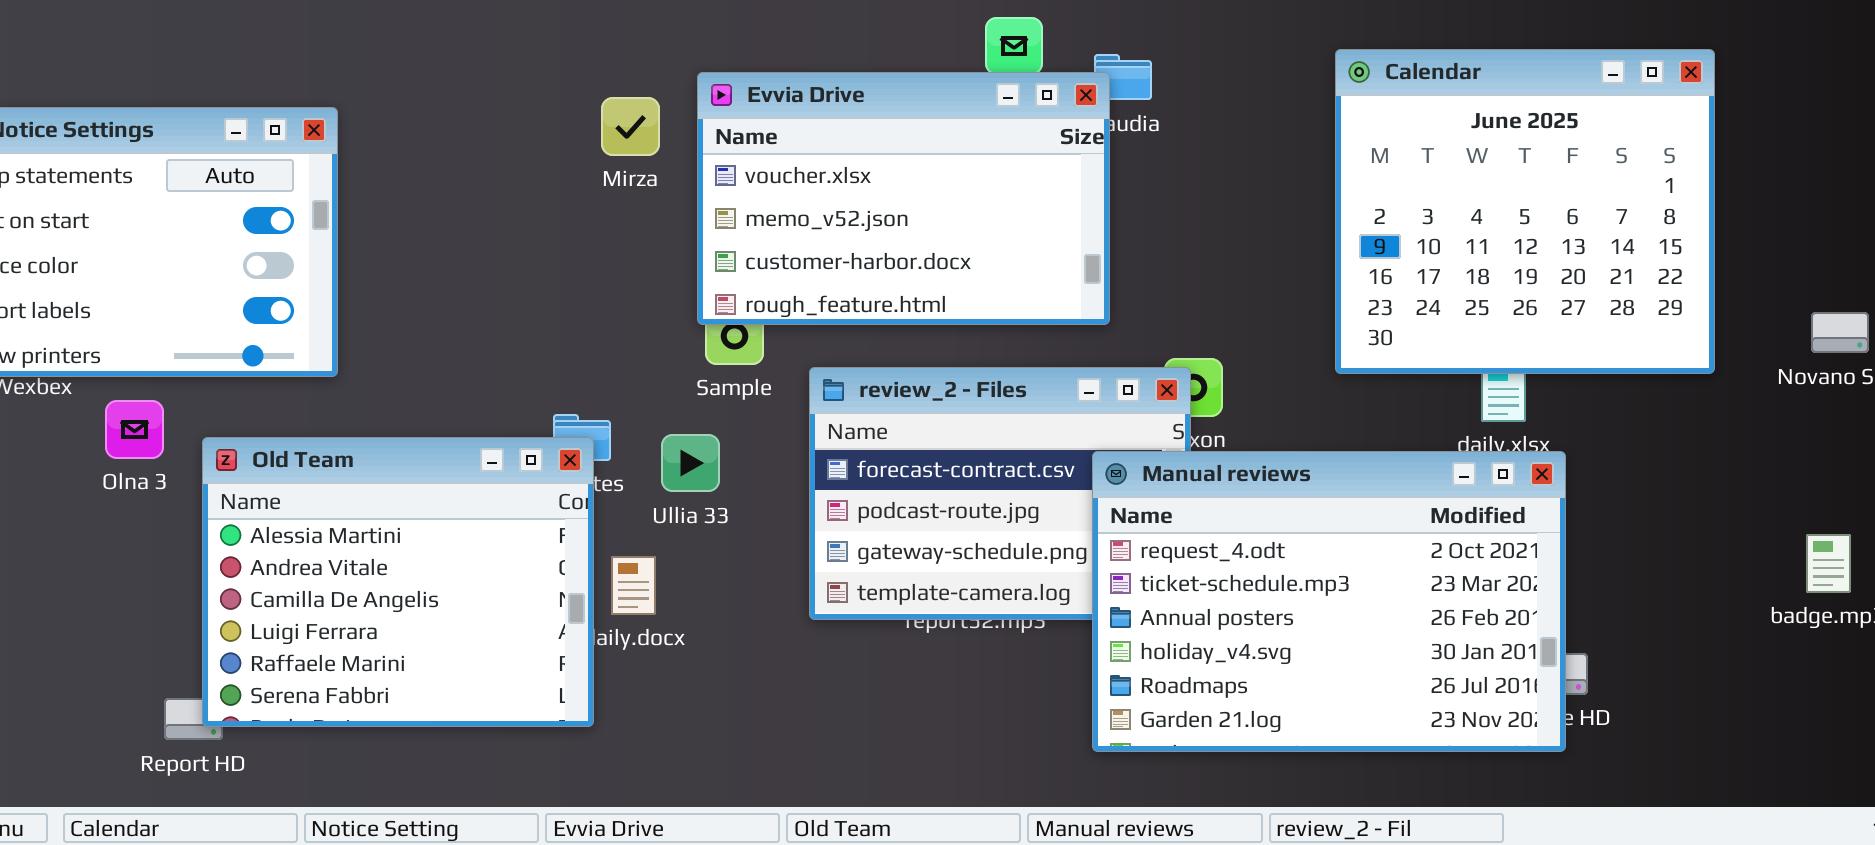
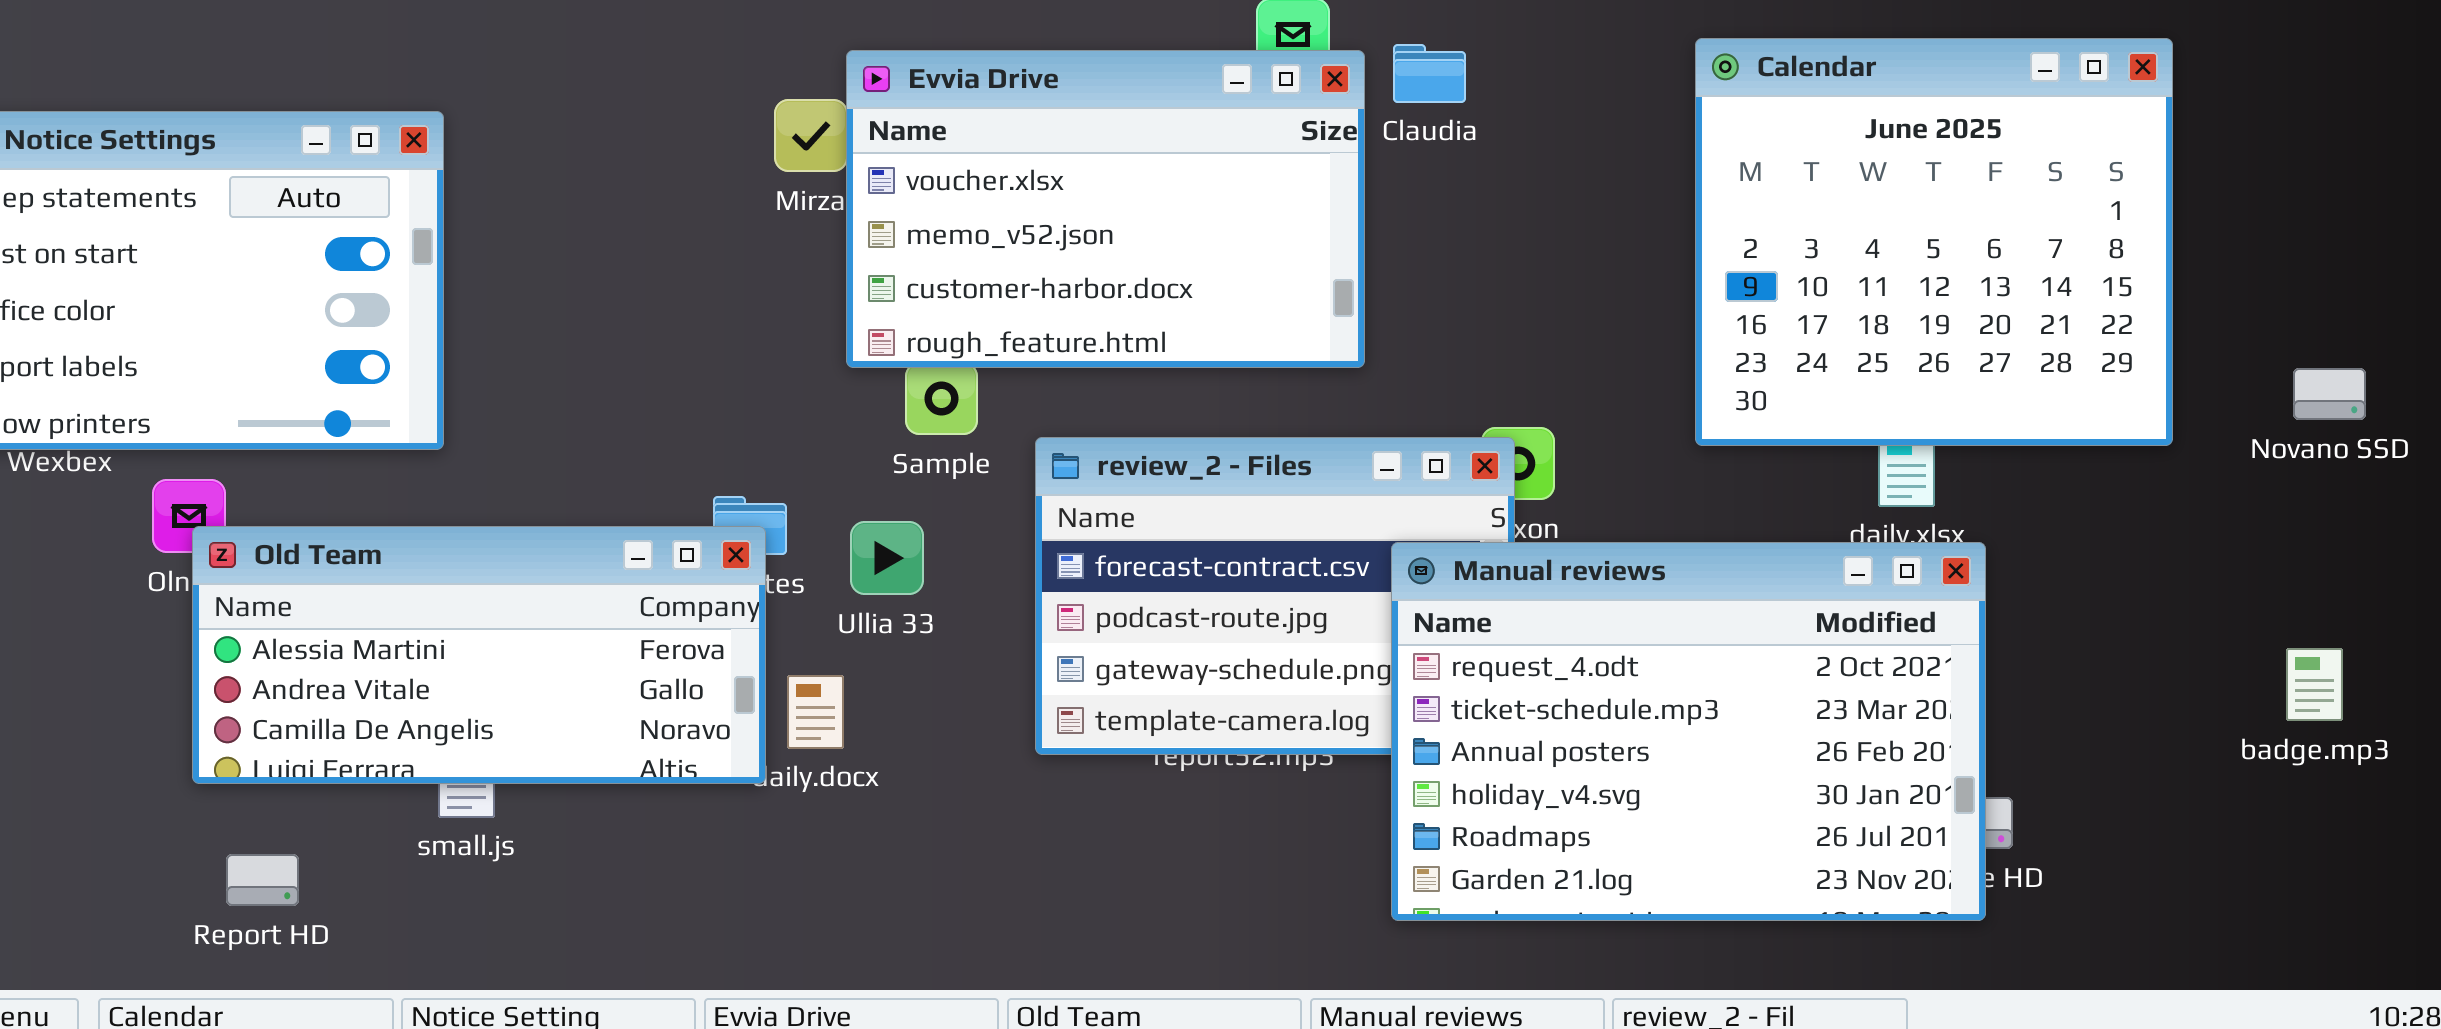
Evvia Drive: [697,72,1110,325] -> [846,50,1365,368], moved
Old Team: [202,437,594,727] -> [192,526,766,784], resized

